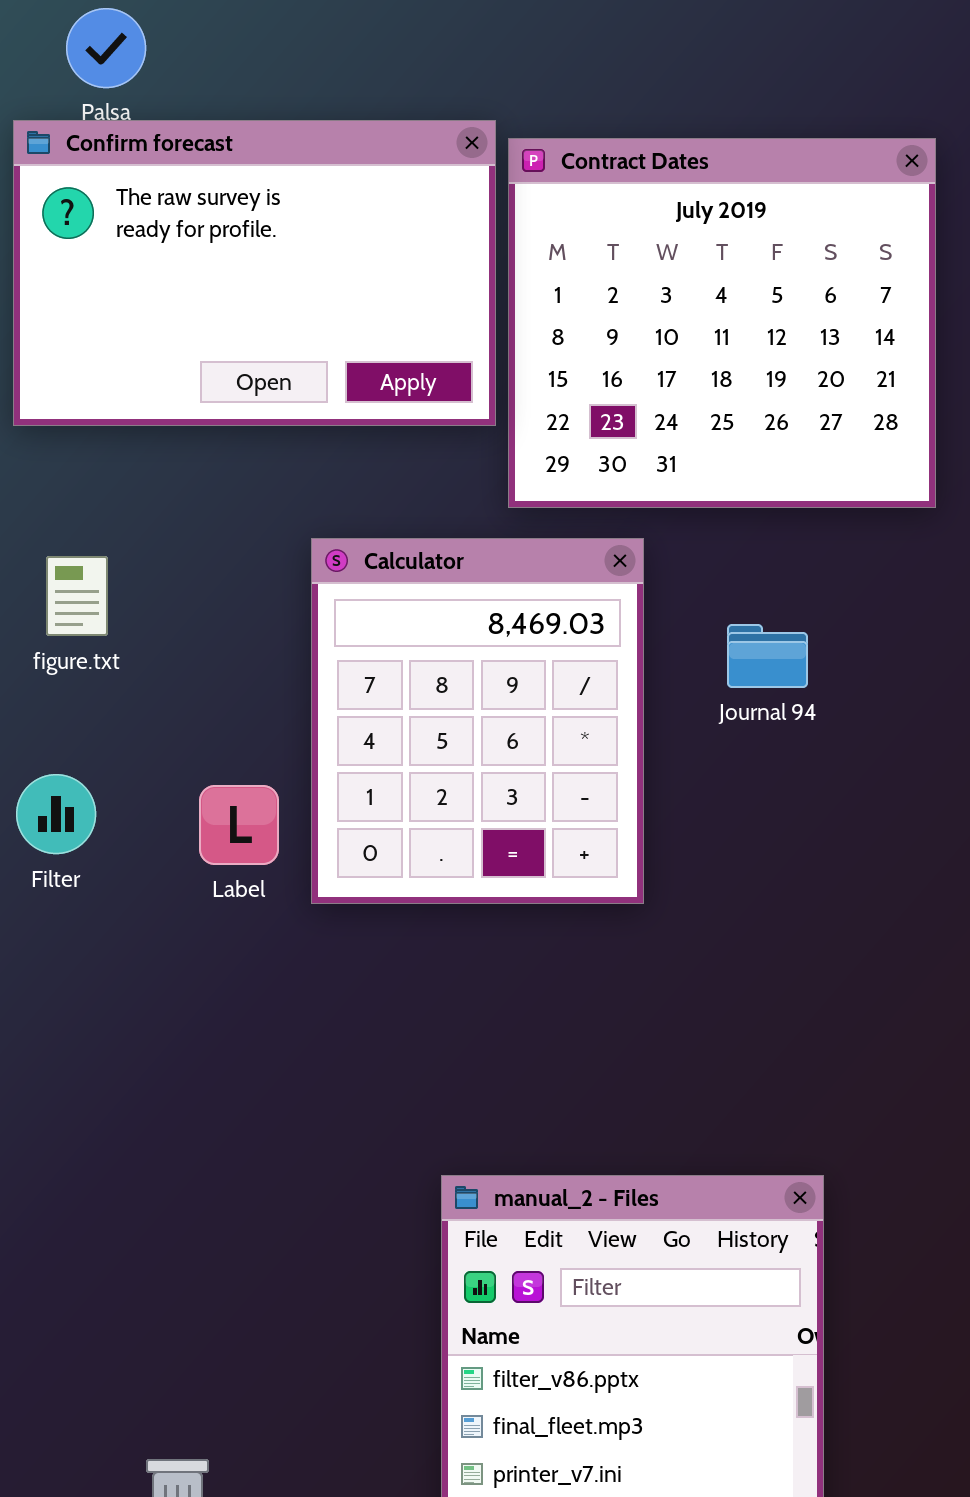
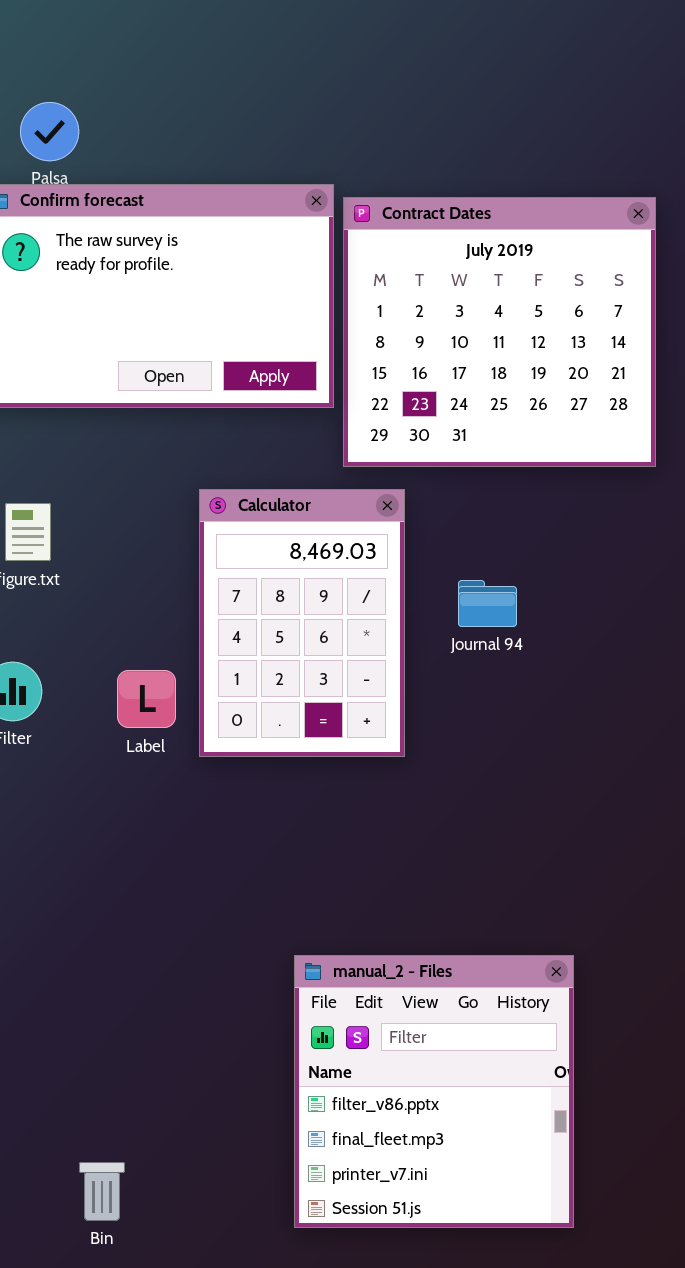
Calculator: [311,538,644,904] -> [199,489,405,757], resized
Journal 94: [727,624,808,688] -> [458,580,517,627], moved

